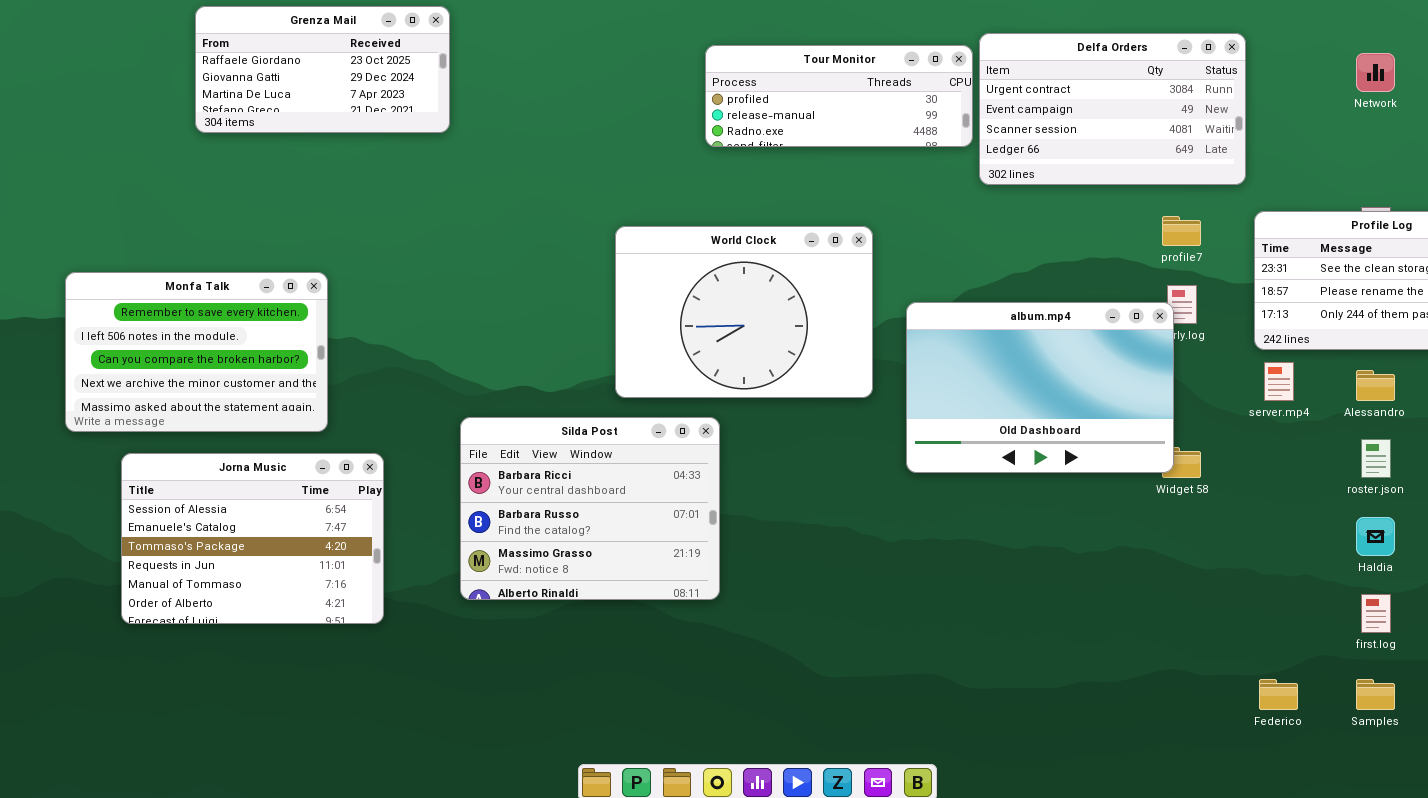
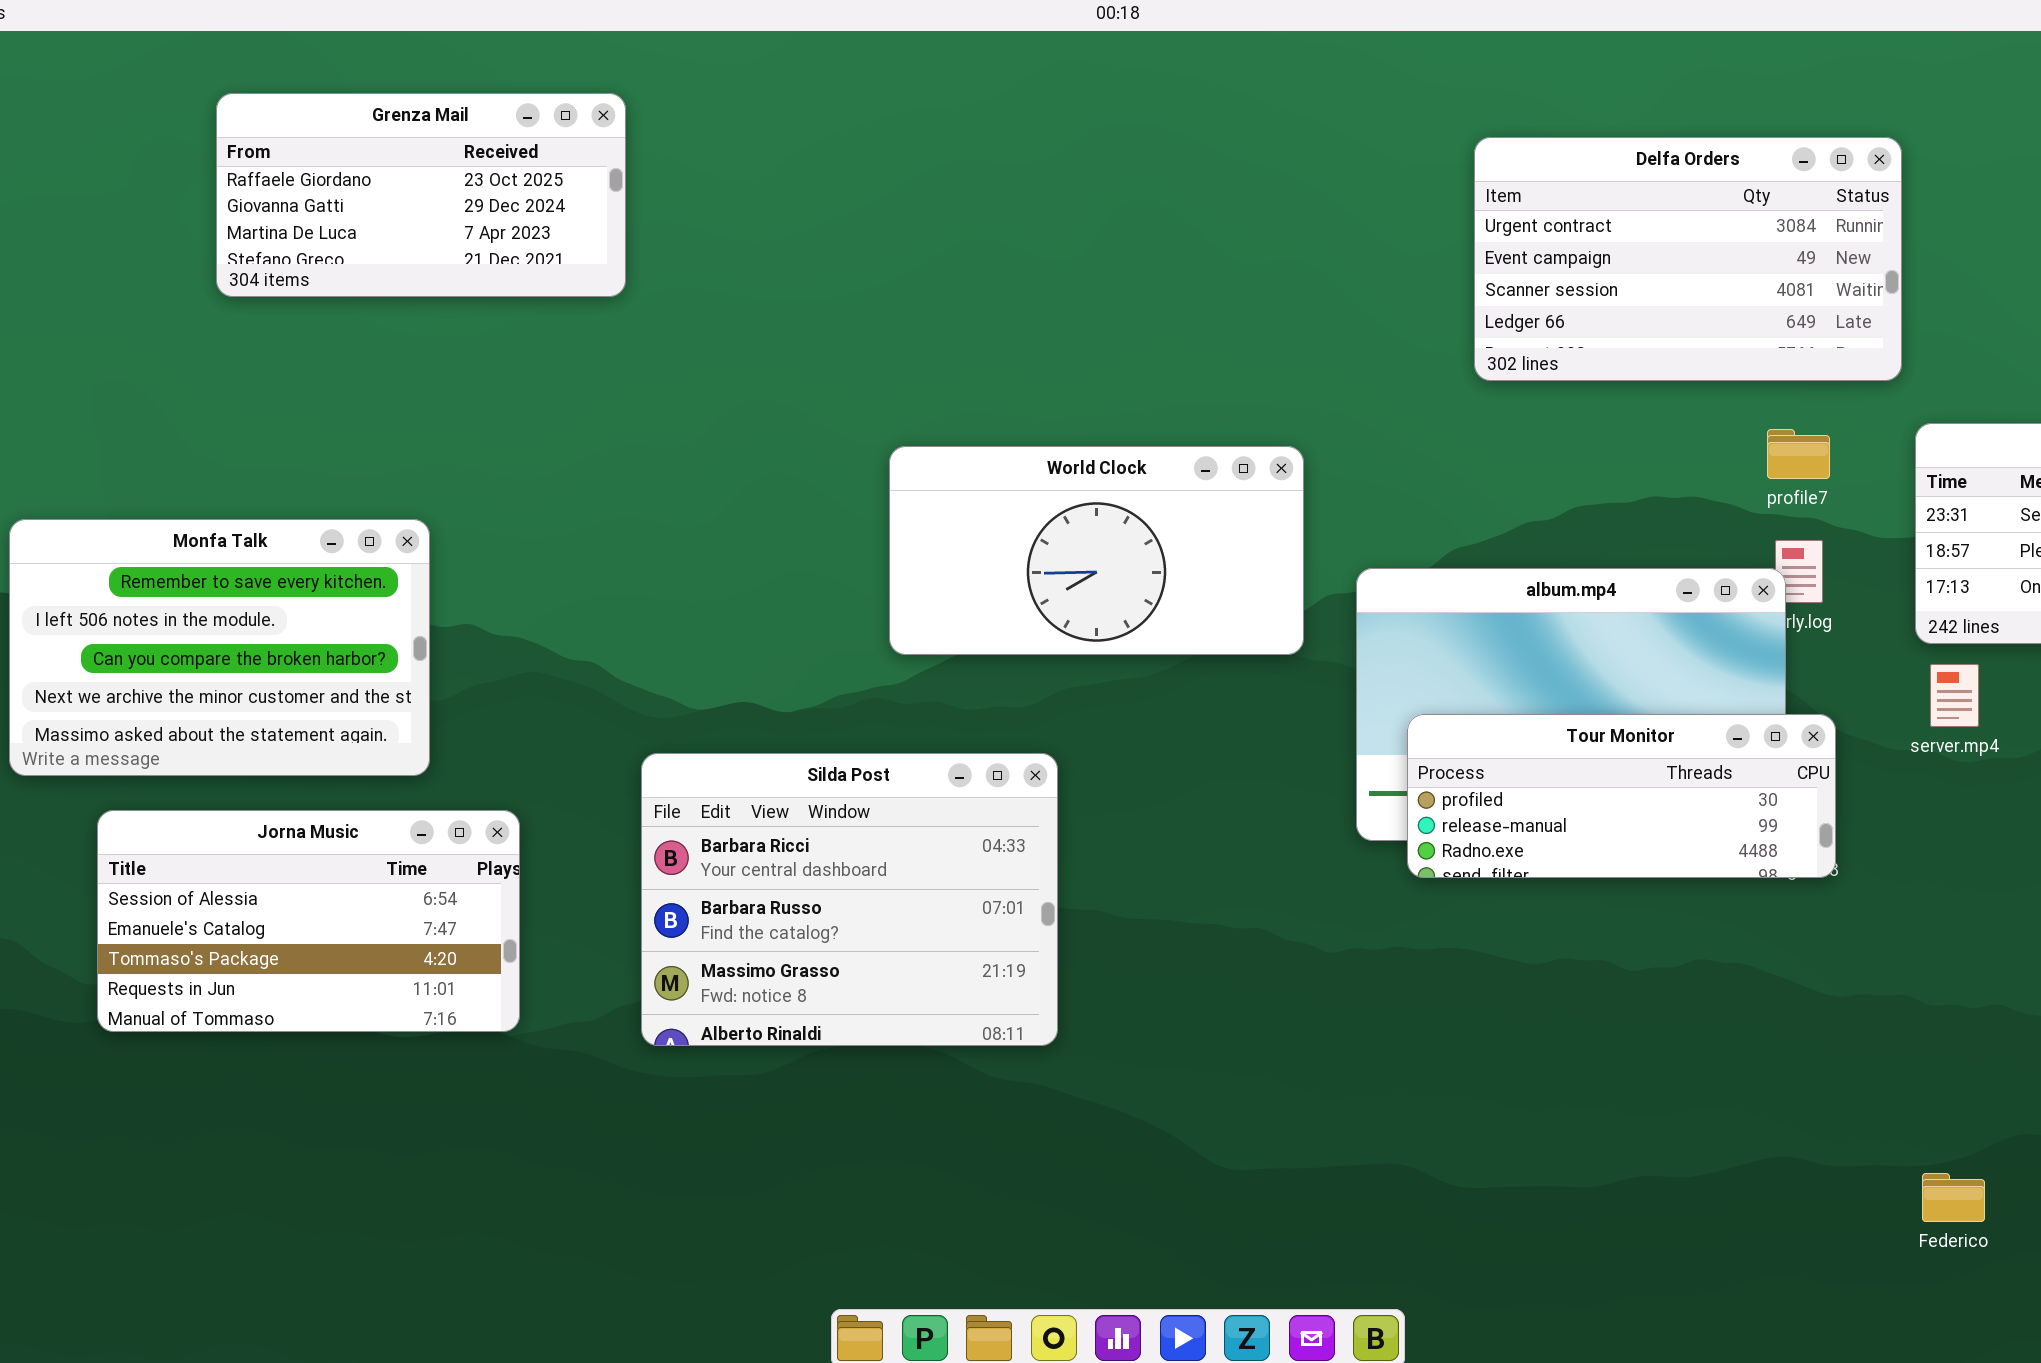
Tour Monitor: [705,45,973,147] -> [1407,714,1836,878], moved
World Clock: [615,226,873,398] -> [889,446,1304,655], resized
Jorna Music: [121,453,384,624] -> [97,810,520,1032], resized

